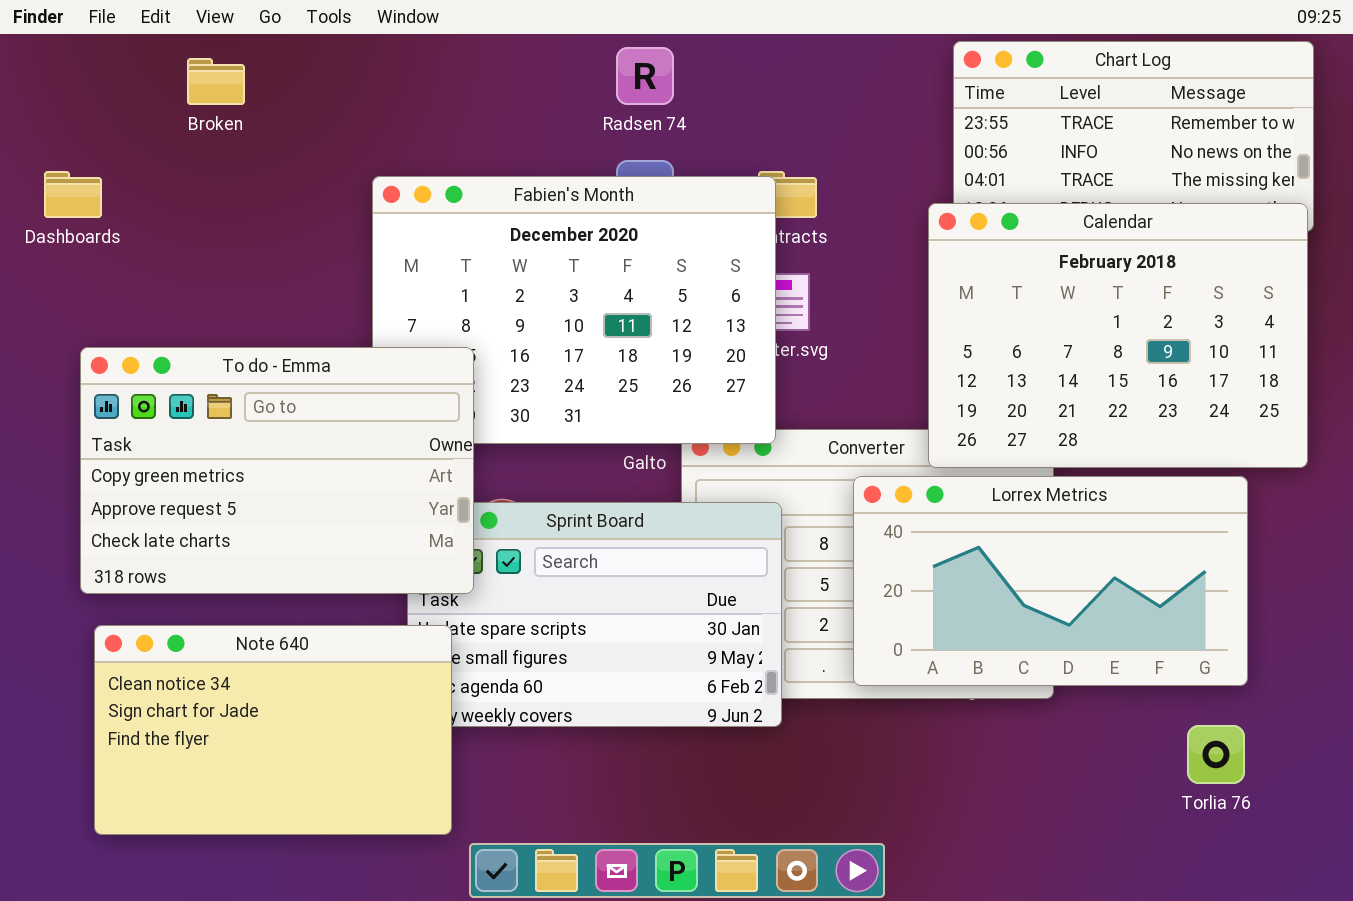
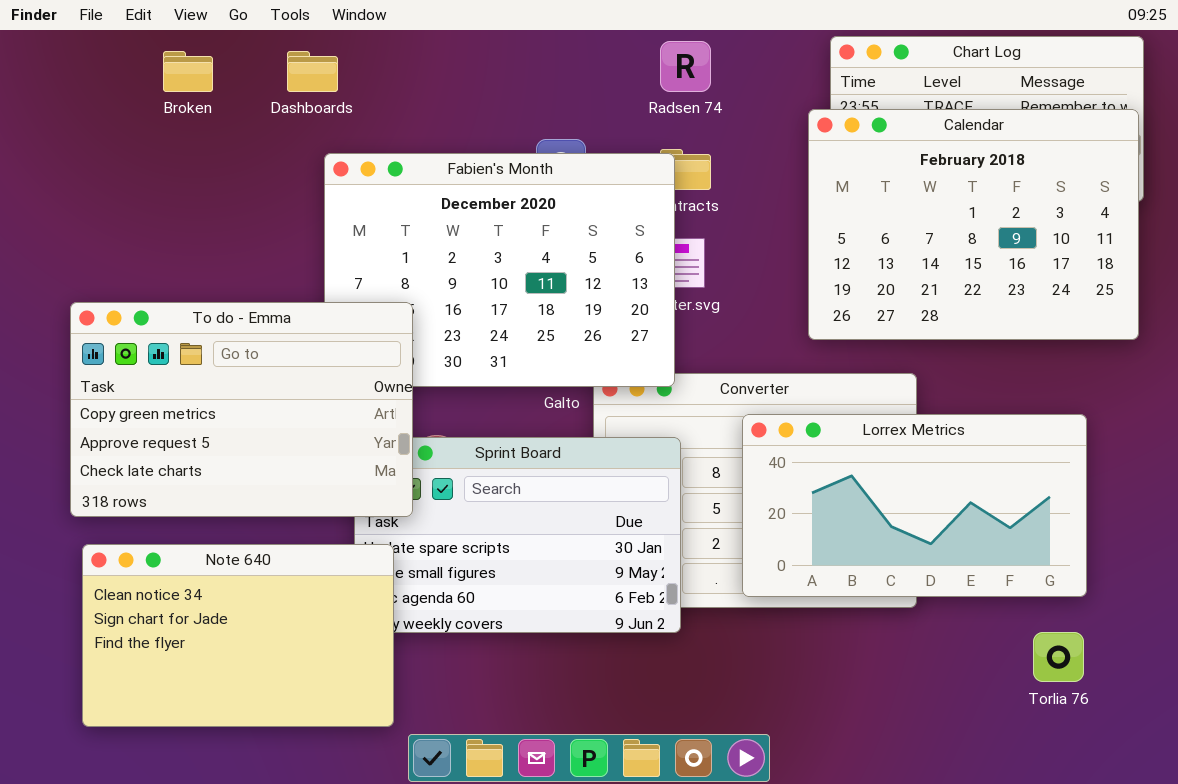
Radsen 74: [616,47,674,105] -> [660,41,711,92], moved
Dashboards: [44,171,102,218] -> [287,51,338,92], moved
Calendar: [928,203,1308,468] -> [808,109,1139,340], moved

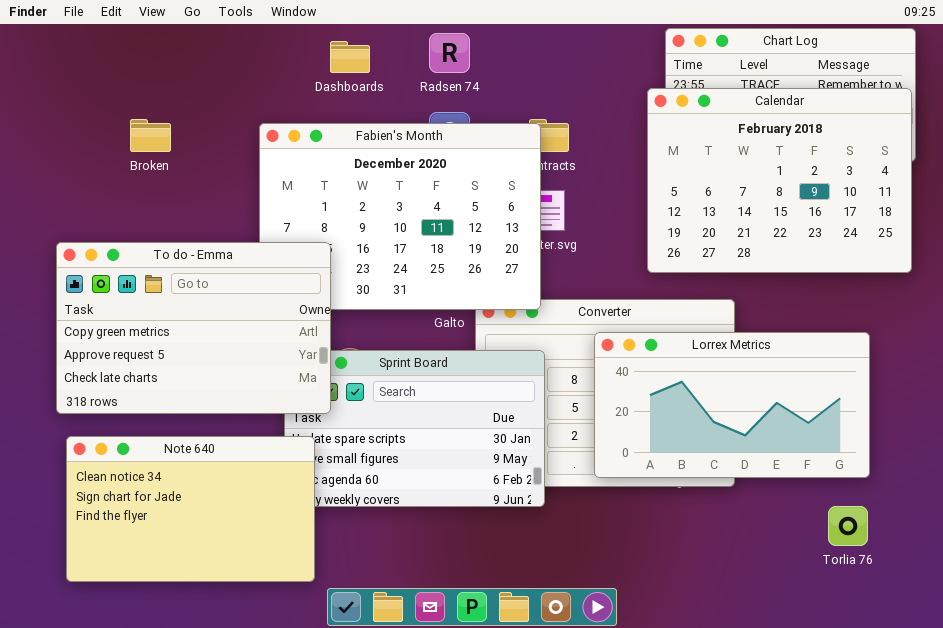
Radsen 74: [660,41,711,92] -> [429,33,470,73], moved
Broken: [163,51,213,92] -> [130,119,171,152], moved
Dashboards: [287,51,338,92] -> [330,41,370,73], moved

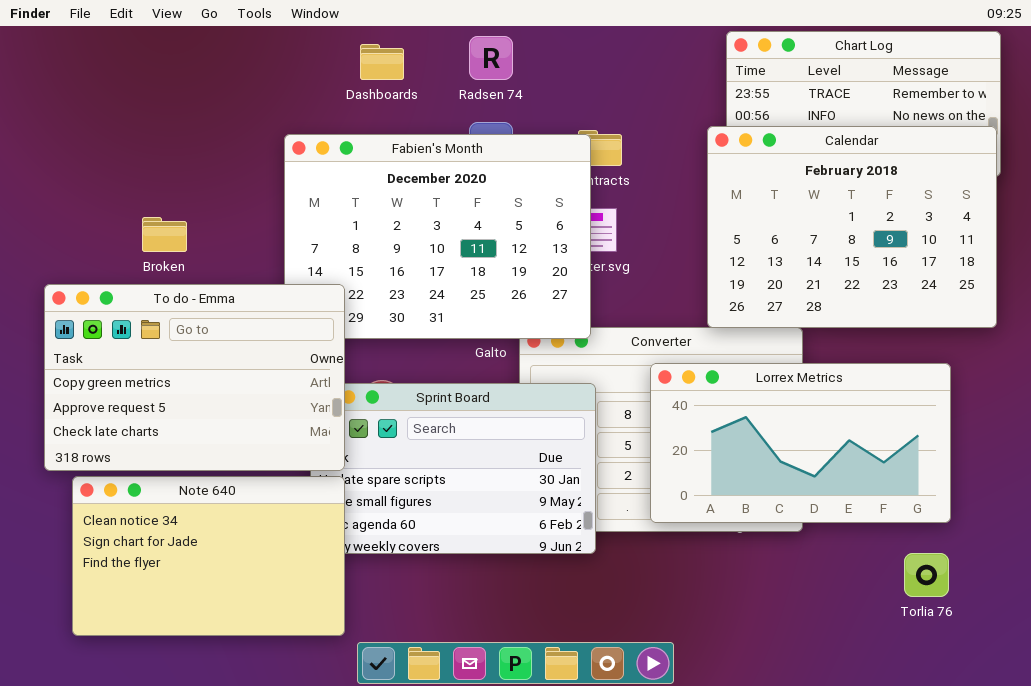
Calendar: [647,88,912,273] -> [707,126,997,328], moved
Broken: [130,119,171,152] -> [142,217,187,252], moved
To do - Emma: [56,242,331,414] -> [44,284,345,471], moved

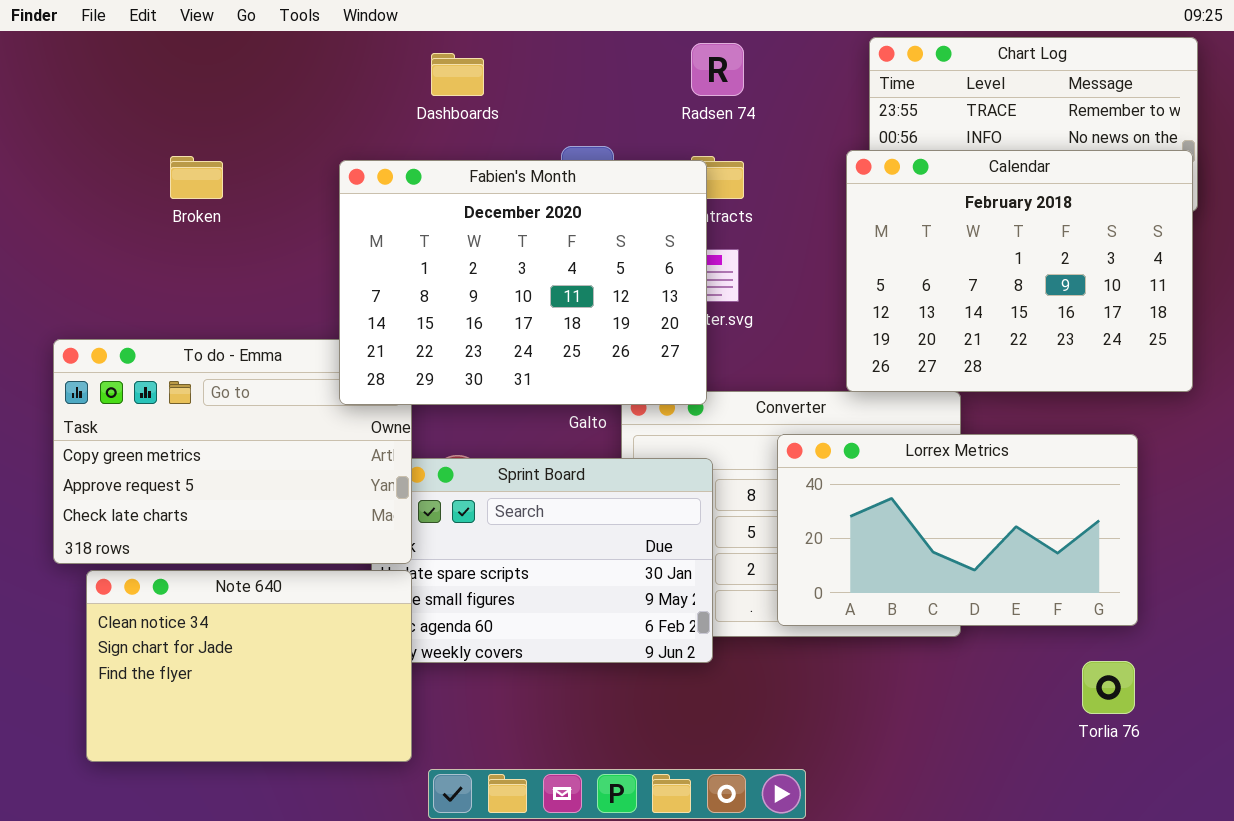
Radsen 74: [469,36,513,80] -> [691,43,744,96], moved
Fabien's Month: [284,134,591,339] -> [339,160,707,405], raised
Broken: [142,217,187,252] -> [170,156,223,199], moved

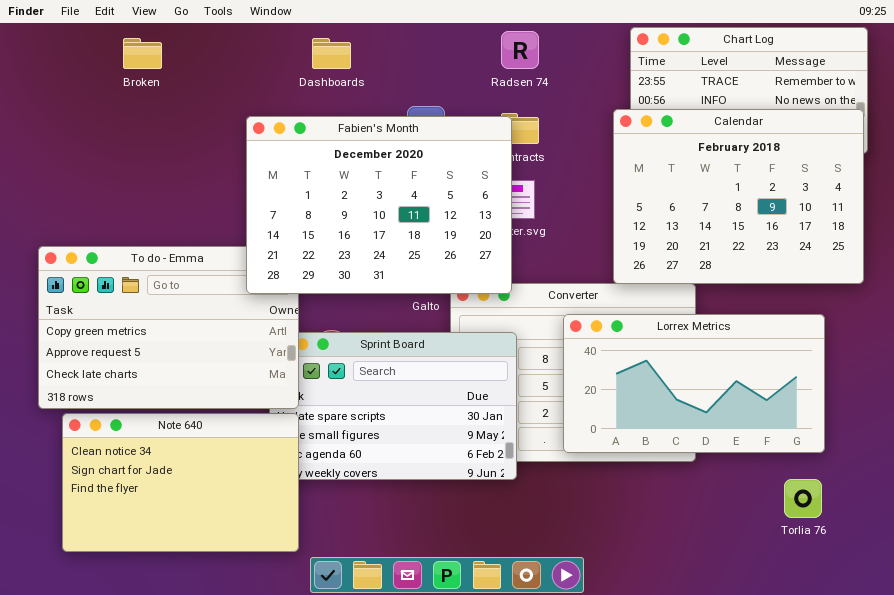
Broken: [170,156,223,199] -> [123,38,162,69], moved

